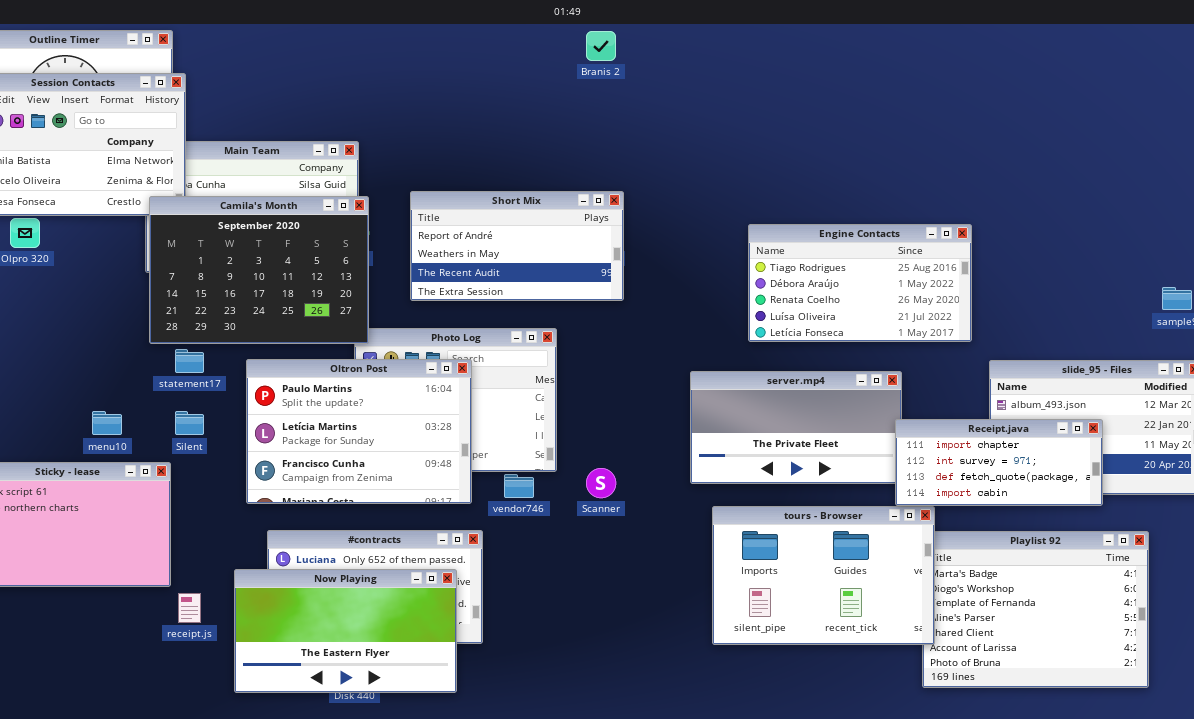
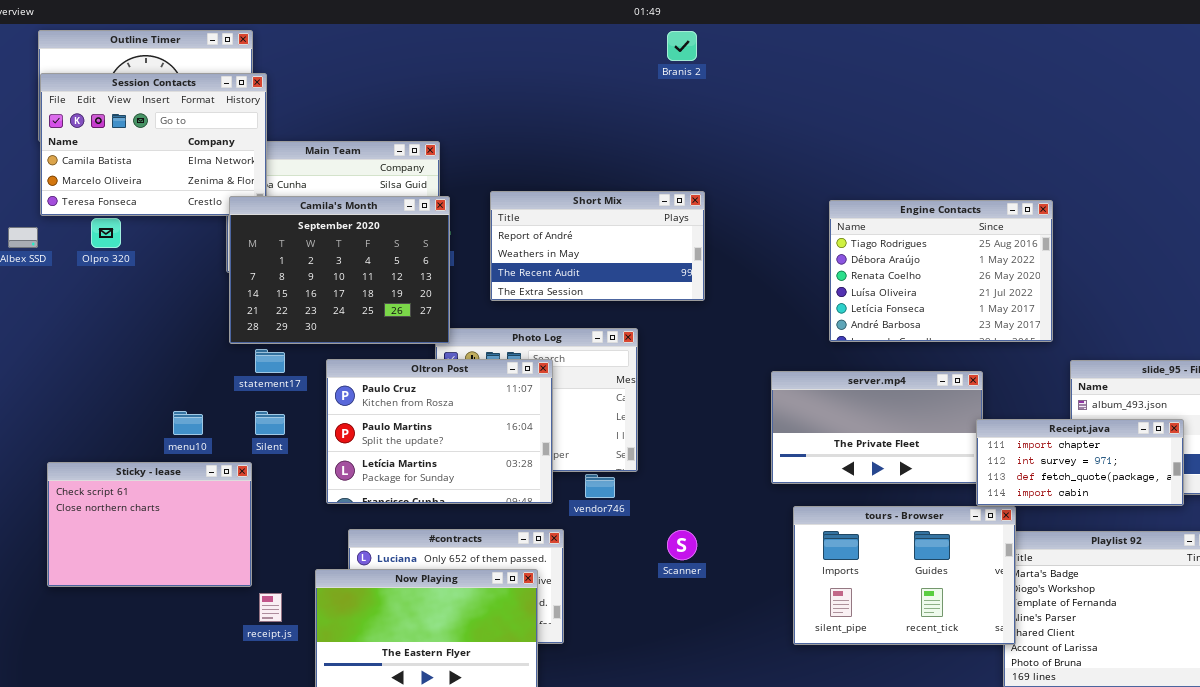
Engine Contacts: [748,224,972,342] -> [829,200,1053,342], resized
Oltron Post: [246,359,472,504] -> [326,359,553,504], scrolled up 1 row
Scanner: [586,468,616,498] -> [667,530,697,560], moved

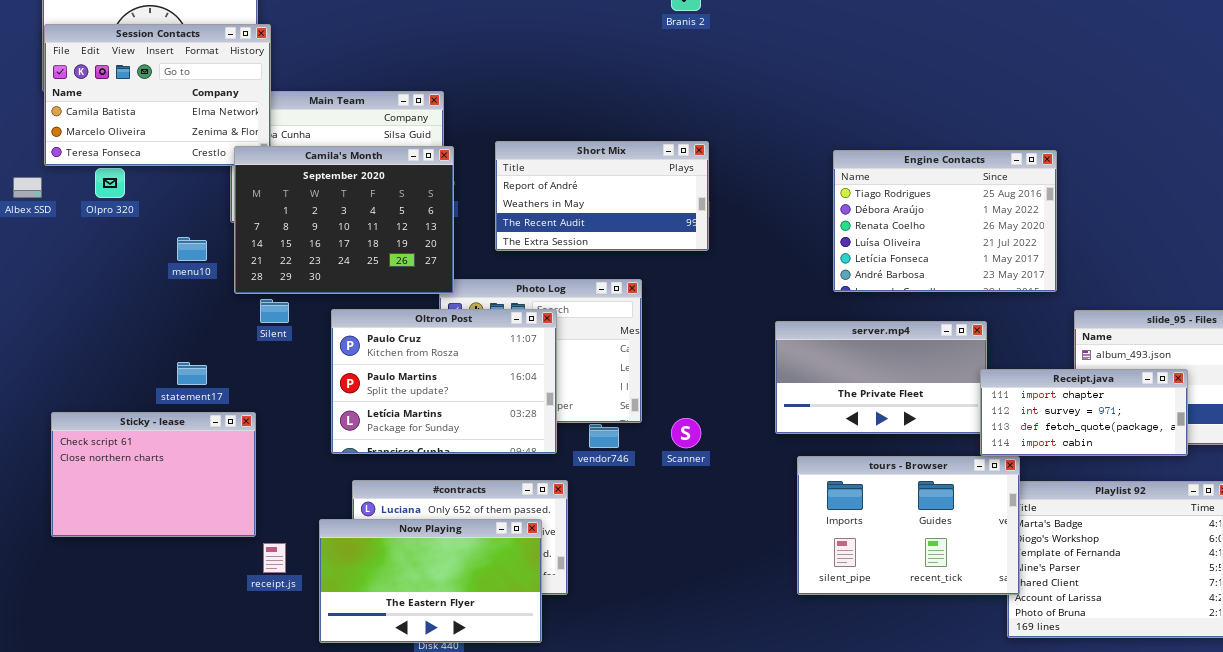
statement17: [255,349,285,373] -> [177,362,207,385], moved
menu10: [173,411,203,435] -> [177,237,207,261], moved
Silent: [255,411,285,435] -> [260,299,289,323], moved
Scanner: [667,530,697,560] -> [671,418,701,448], moved

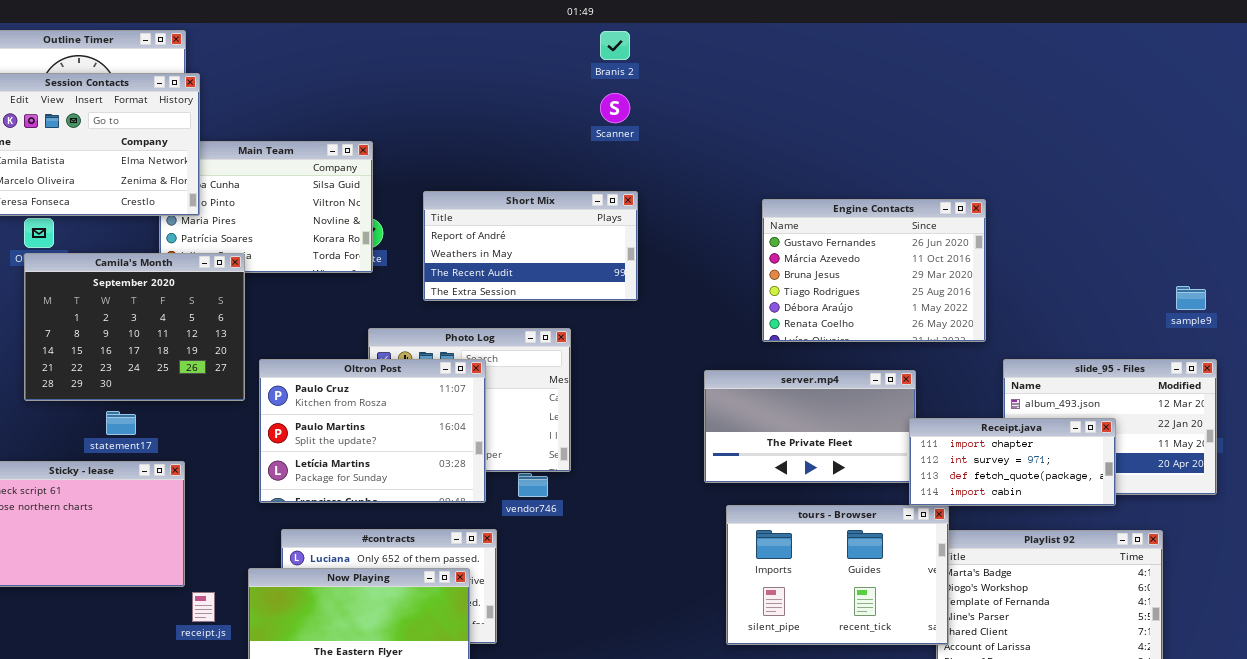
Camila's Month: [234,146,454,294] -> [24,253,245,401], moved
Engine Contacts: [833,150,1057,292] -> [762,199,986,342], scrolled up 3 rows
Scanner: [671,418,701,448] -> [600,93,630,123], moved

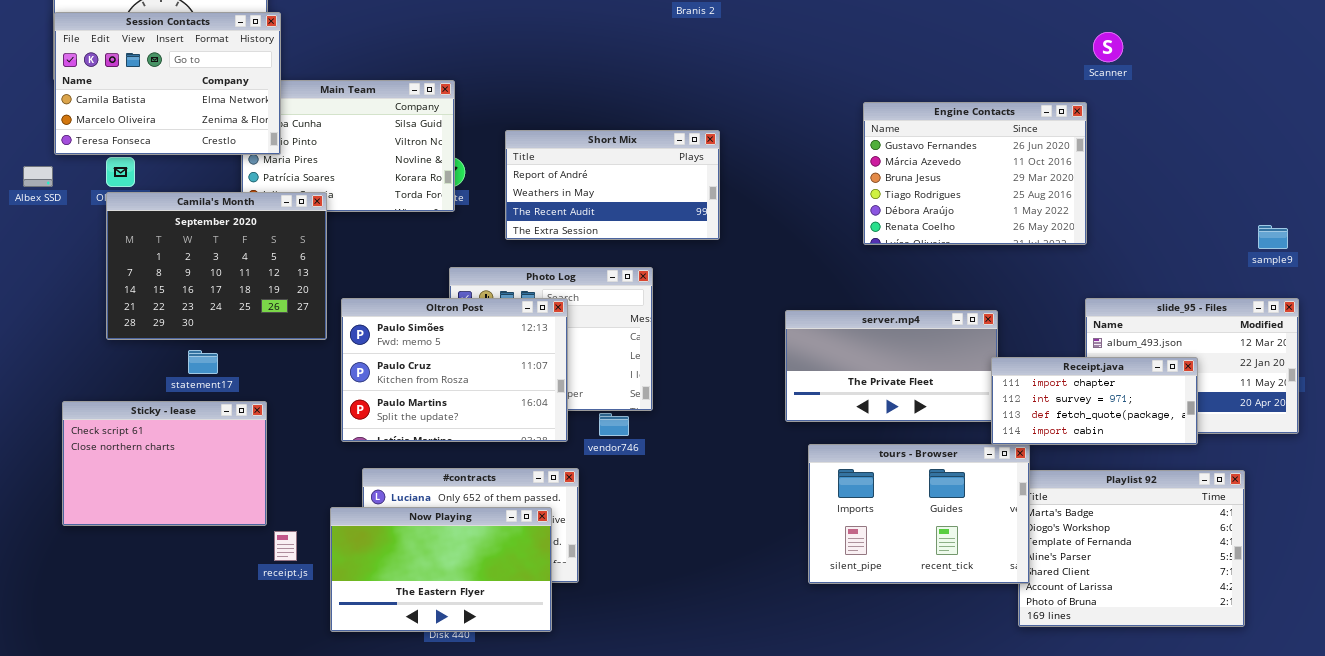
Scanner: [600,93,630,123] -> [1093,32,1123,62], moved
Engine Contacts: [762,199,986,342] -> [863,102,1087,245], moved
Oltron Post: [259,359,486,503] -> [341,298,568,442], scrolled up 1 row

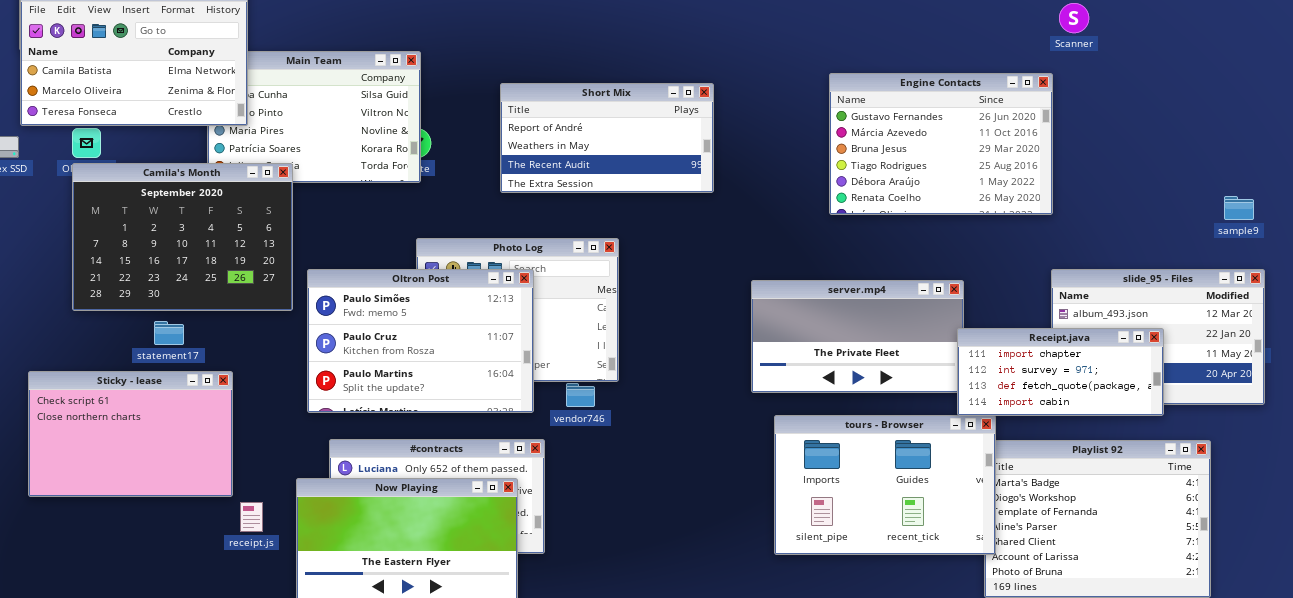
Short Mix: [505,130,720,240] -> [500,83,714,193], moved

